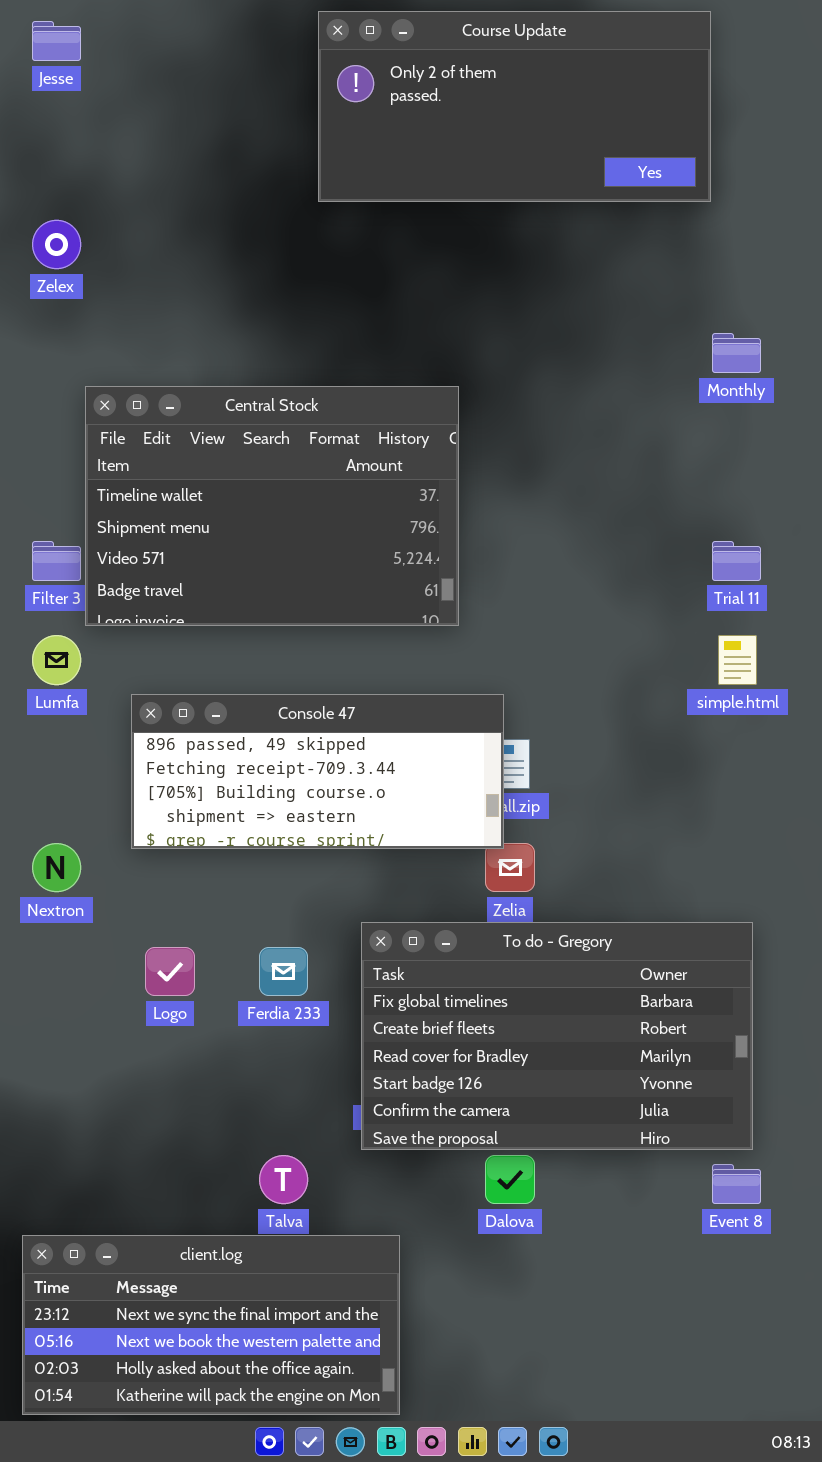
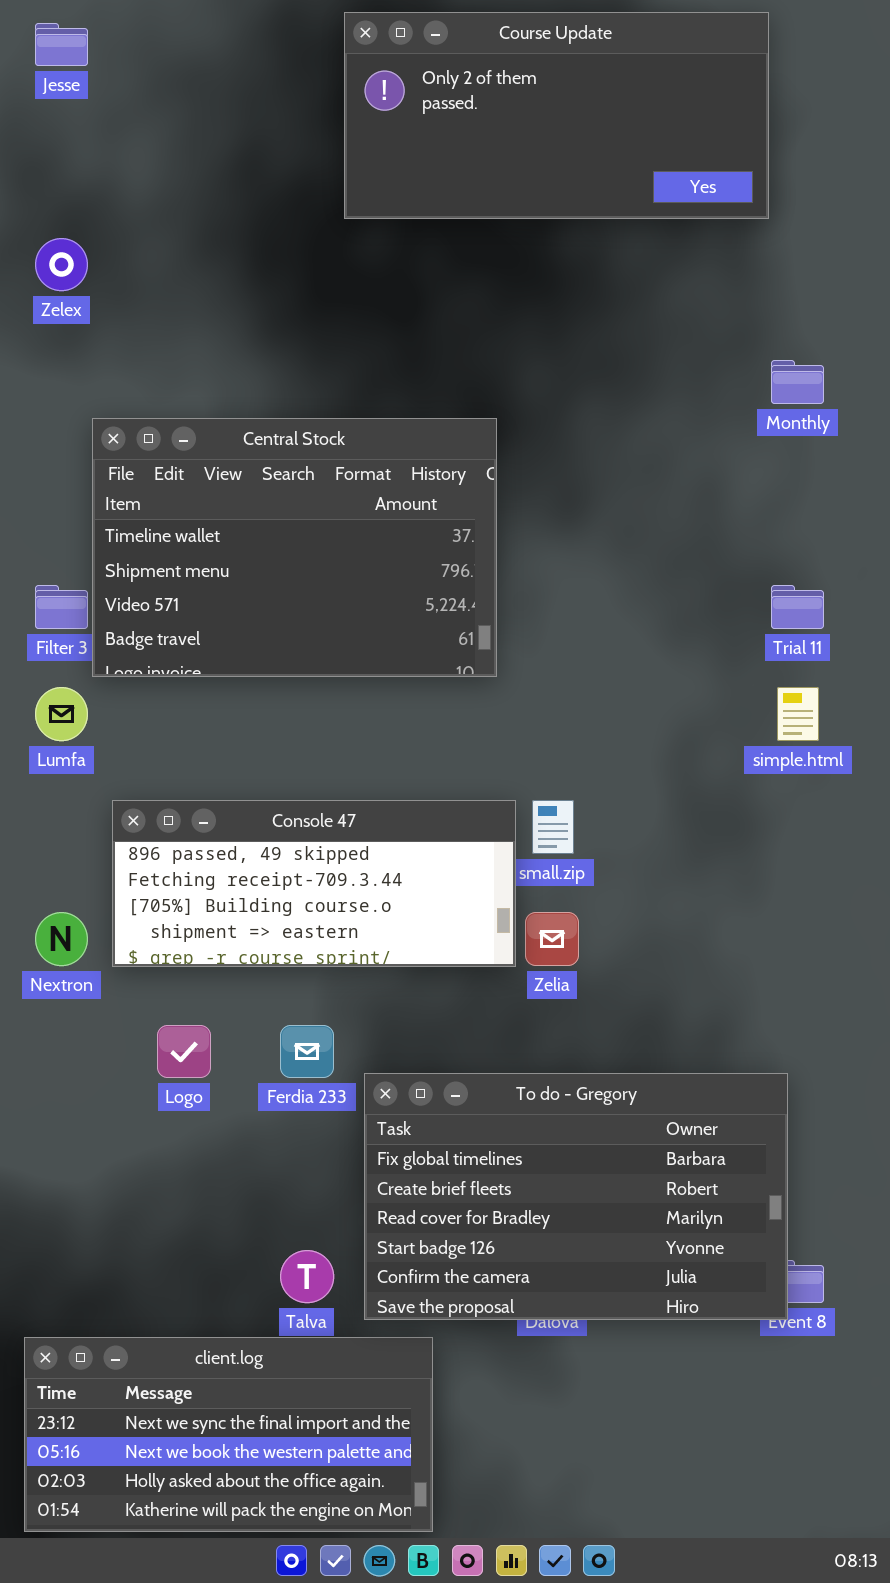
Console 47: [131,694,504,849] -> [112,800,516,967], moved
To do - Gregory: [361,922,753,1150] -> [364,1073,788,1320], moved

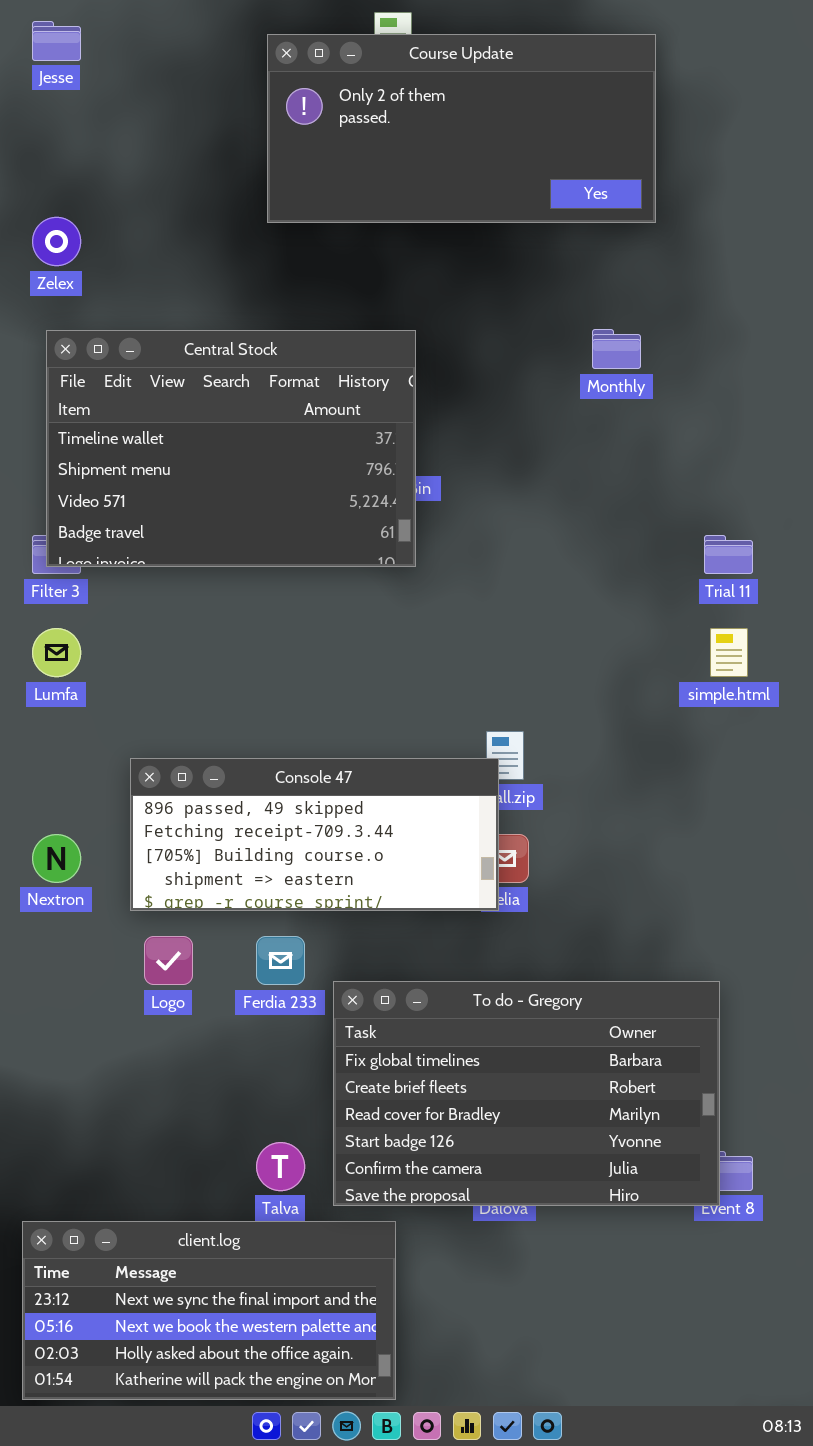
Course Update: [344,12,769,219] -> [267,34,656,223], moved
Monthly: [771,360,824,404] -> [592,329,641,369], moved
Central Stock: [92,418,497,677] -> [46,330,416,567], moved
Console 47: [112,800,516,967] -> [130,758,499,911], moved

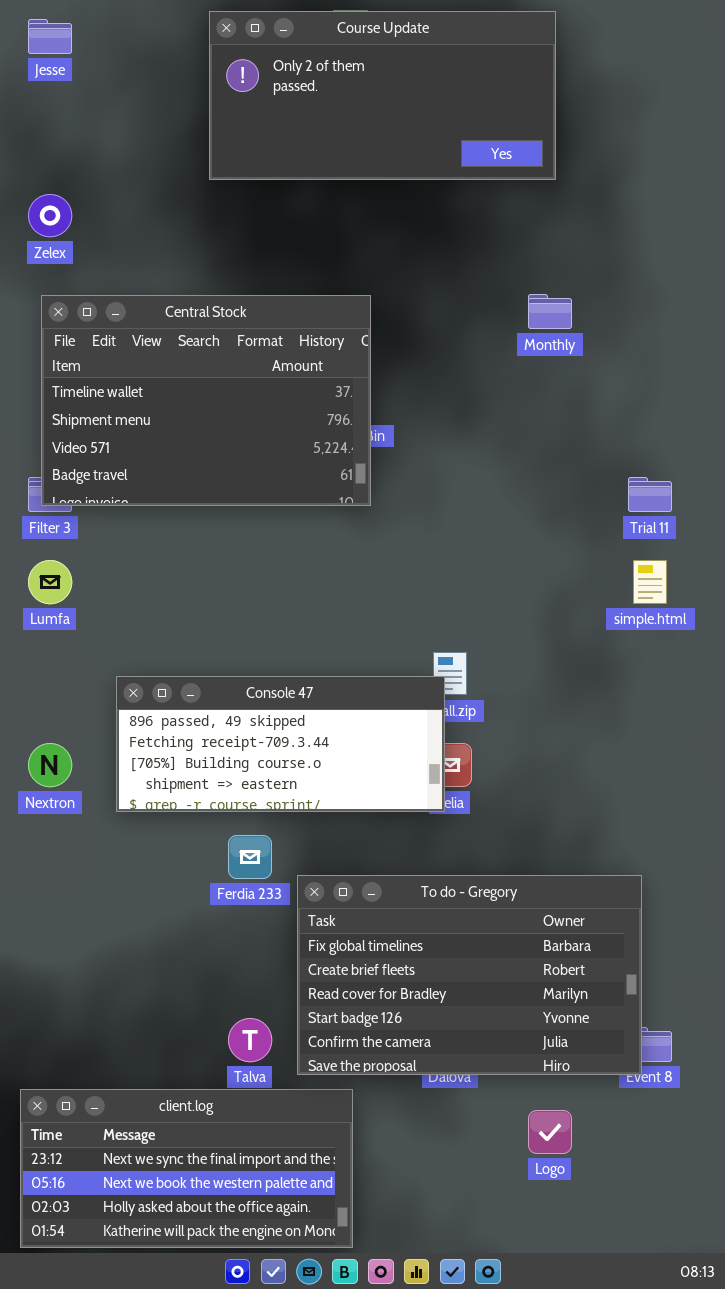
Course Update: [267,34,656,223] -> [209,11,556,180], moved
Logo: [144,936,193,985] -> [528,1110,572,1154], moved

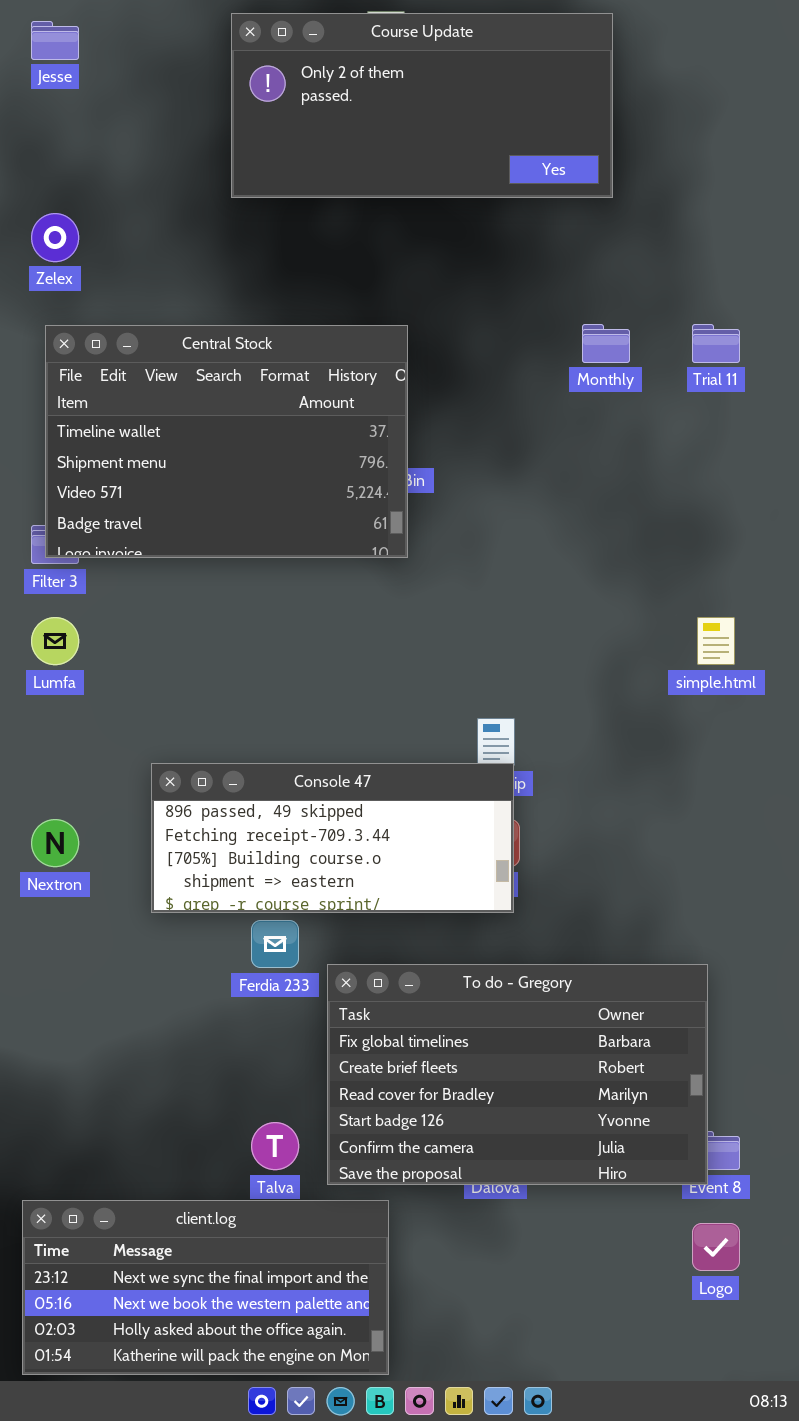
Trial 11: [628,477,672,512] -> [692,324,740,363], moved
Console 47: [116,676,445,812] -> [151,763,514,913], moved
Logo: [528,1110,572,1154] -> [692,1223,740,1271], moved

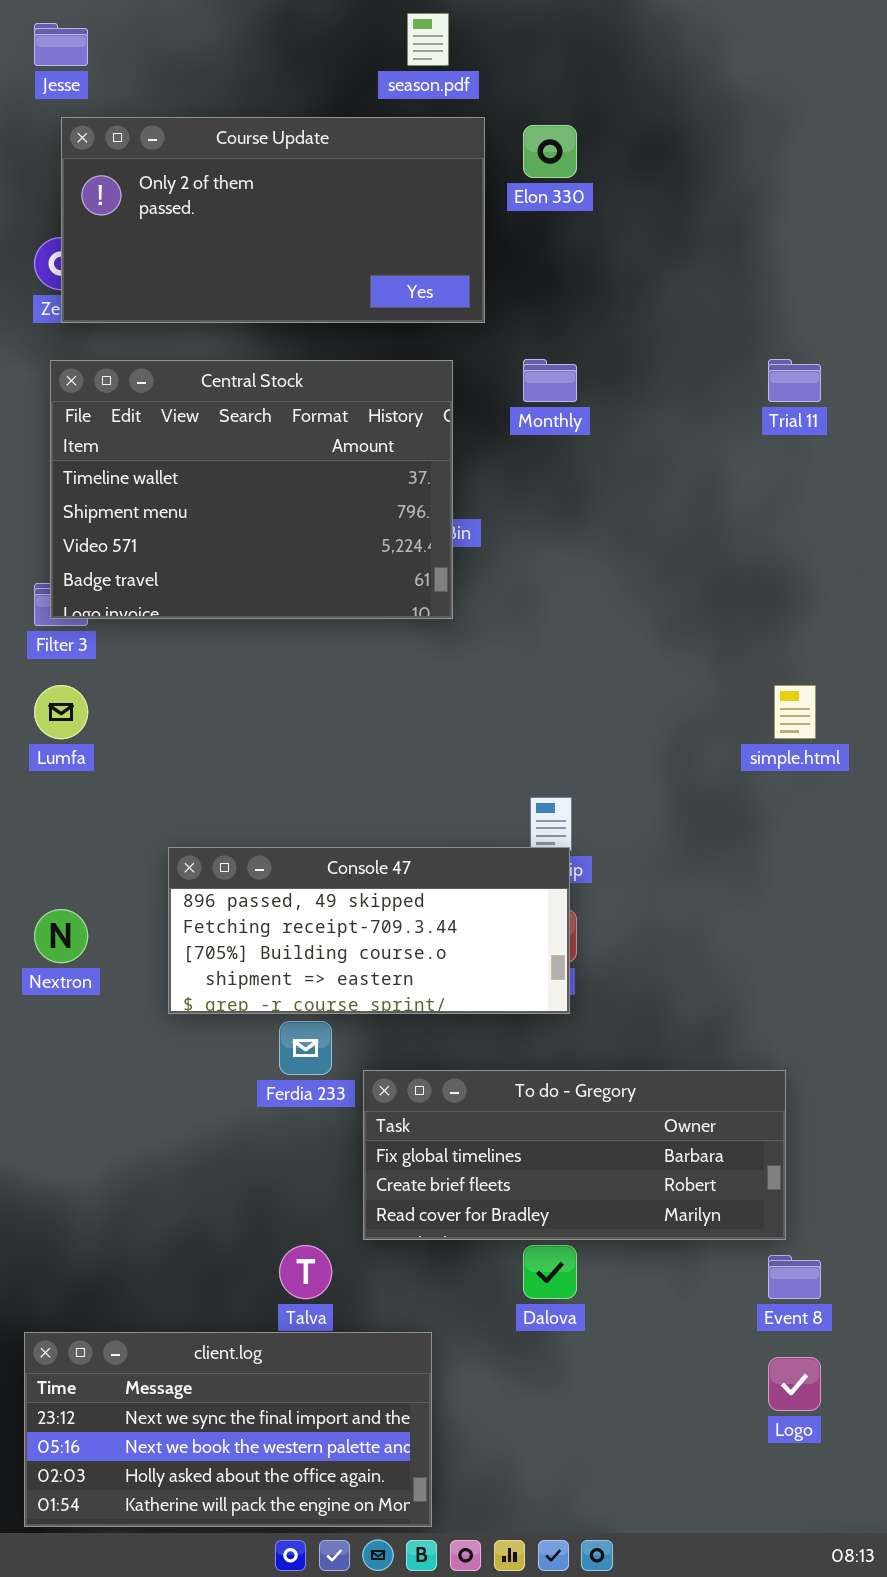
Course Update: [231,13,613,198] -> [61,117,485,323], moved
Monthly: [582,324,630,363] -> [523,359,577,402], moved
To do - Gregory: [327,964,708,1185] -> [363,1070,786,1240], resized

